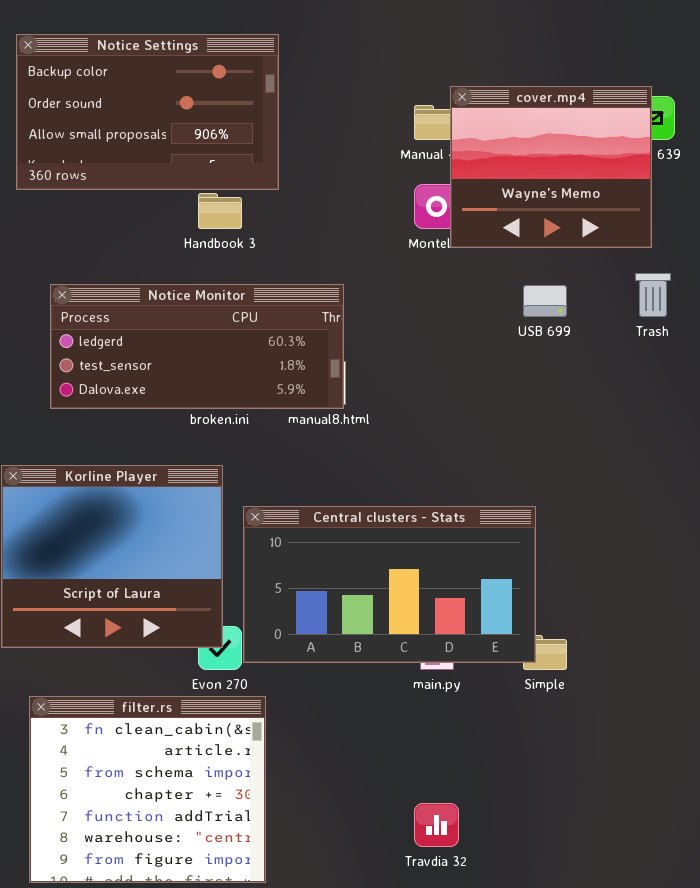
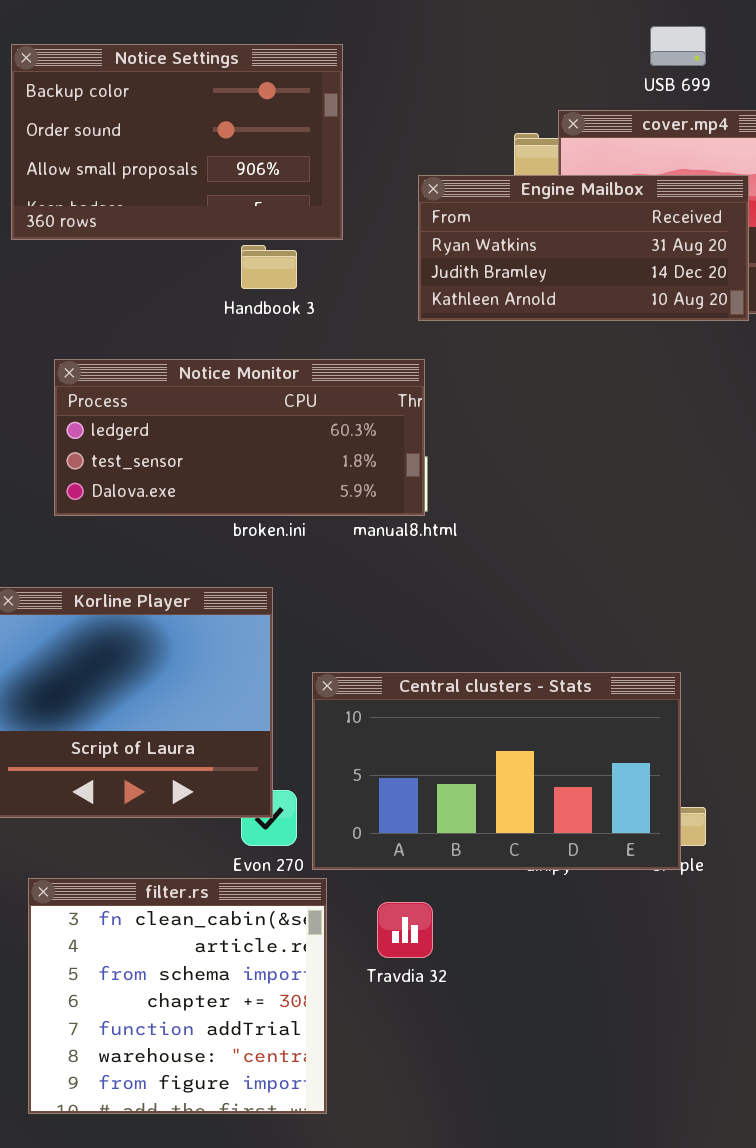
Engine Mailbox: none -> [418,175,749,321], opened
USB 699: [523,285,567,317] -> [650,26,706,66], moved
Central clusters - Stats: [243,506,536,663] -> [312,672,681,870], moved
Travdia 32: [414,803,459,847] -> [377,902,433,958], moved

